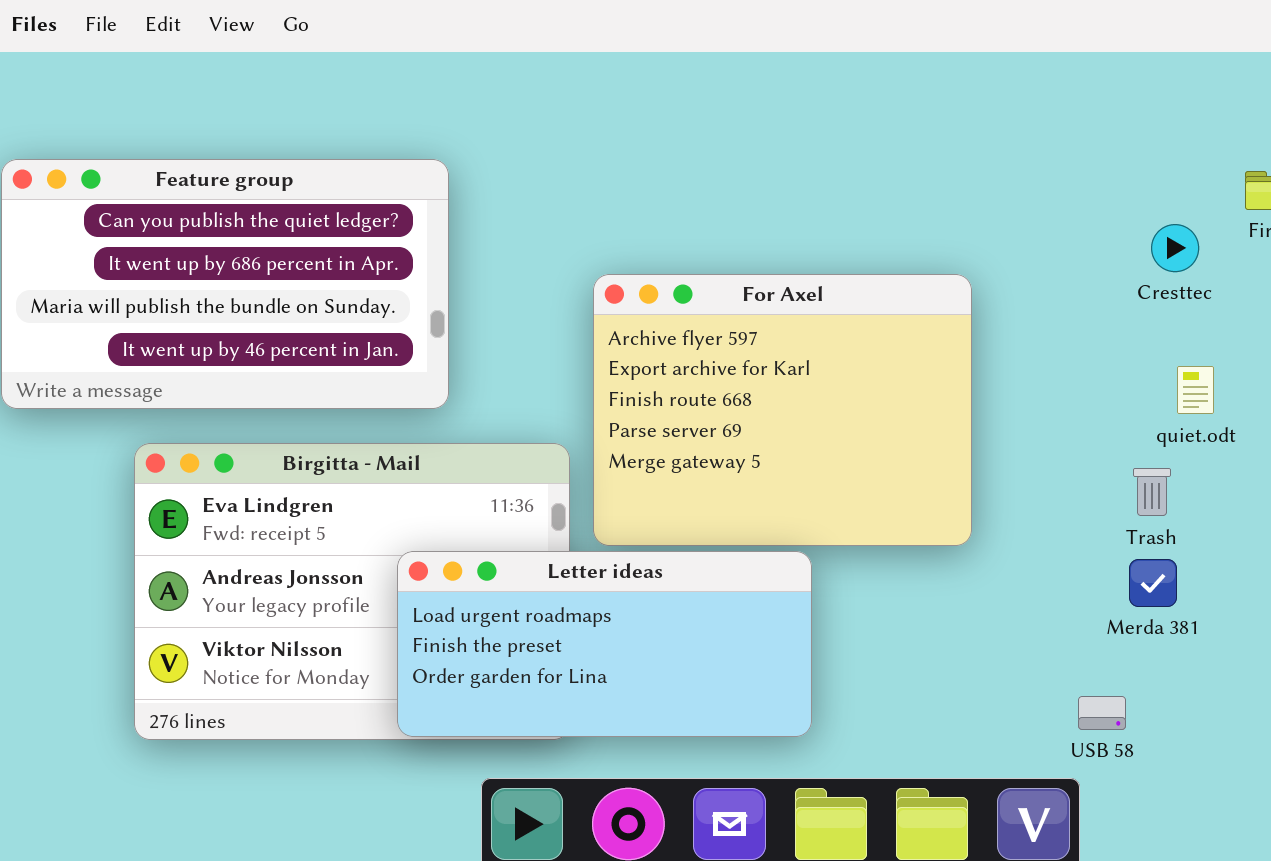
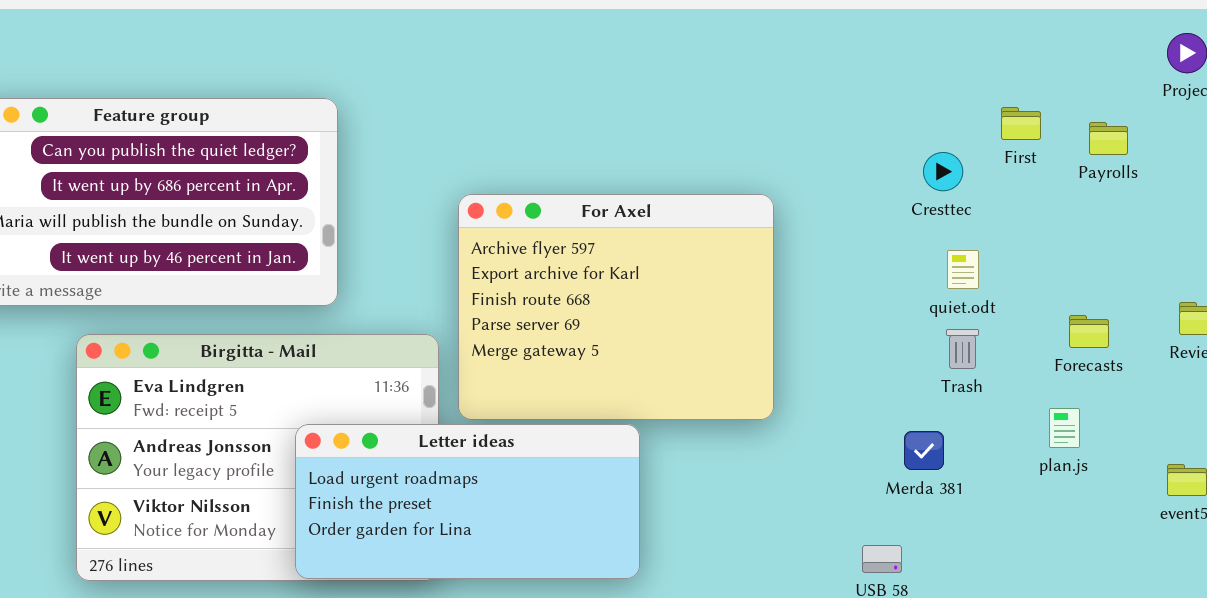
quiet.odt: [1177,366,1214,414] -> [947,250,979,289], moved
Trash: [1133,468,1171,516] -> [946,329,979,369], moved

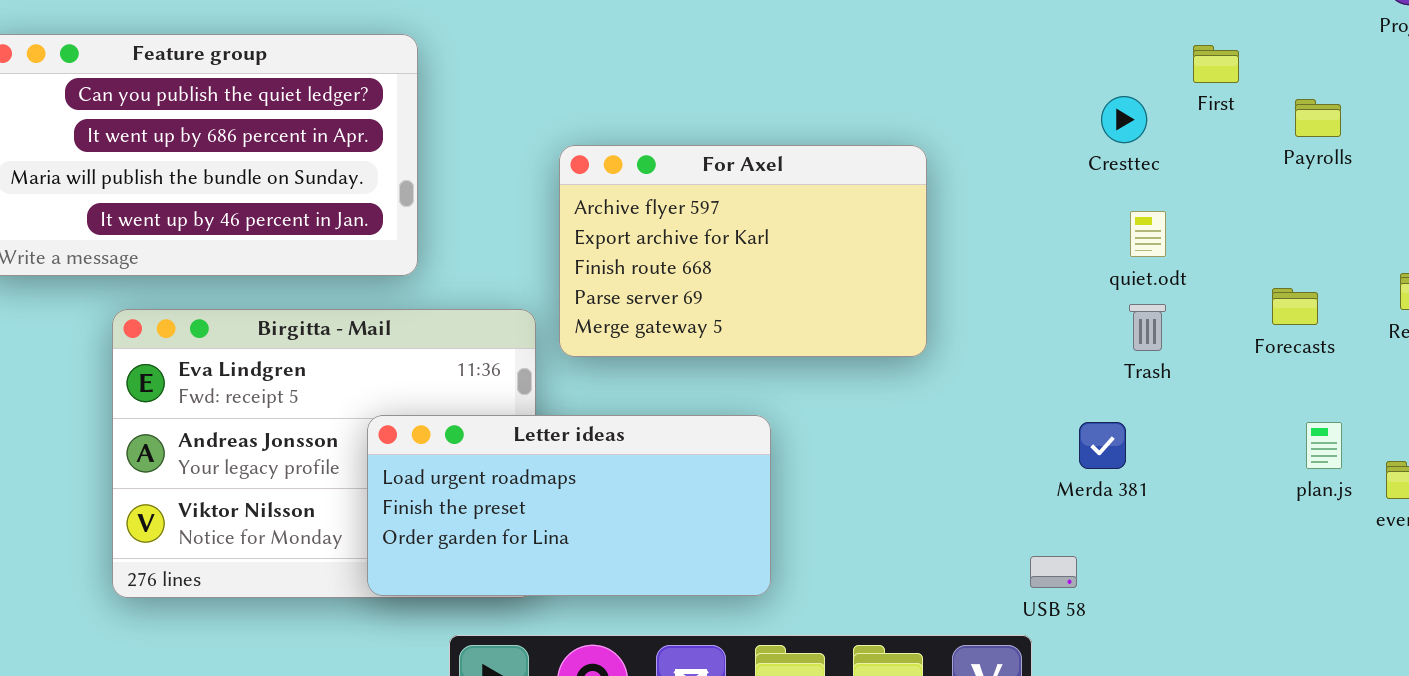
Payrolls: [1089,122,1128,155] -> [1295,99,1341,137], moved
For Axel: [458,194,774,420] -> [559,145,927,357], resized
plan.js: [1049,408,1080,448] -> [1306,422,1342,469], moved

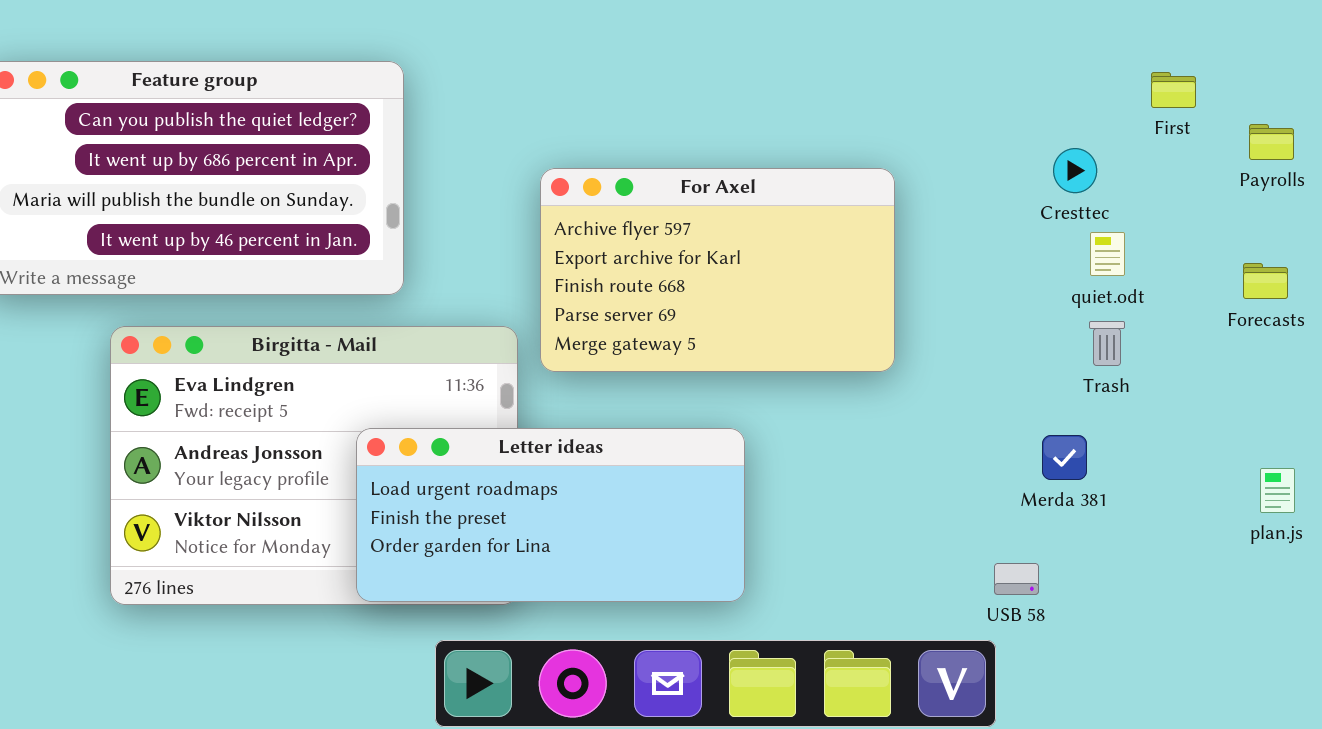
Cresttec: [1101,96,1147,143] -> [1053,148,1097,193], moved
Forecasts: [1272,288,1318,325] -> [1243,263,1288,299], moved
plan.js: [1306,422,1342,469] -> [1260,468,1295,513], moved

